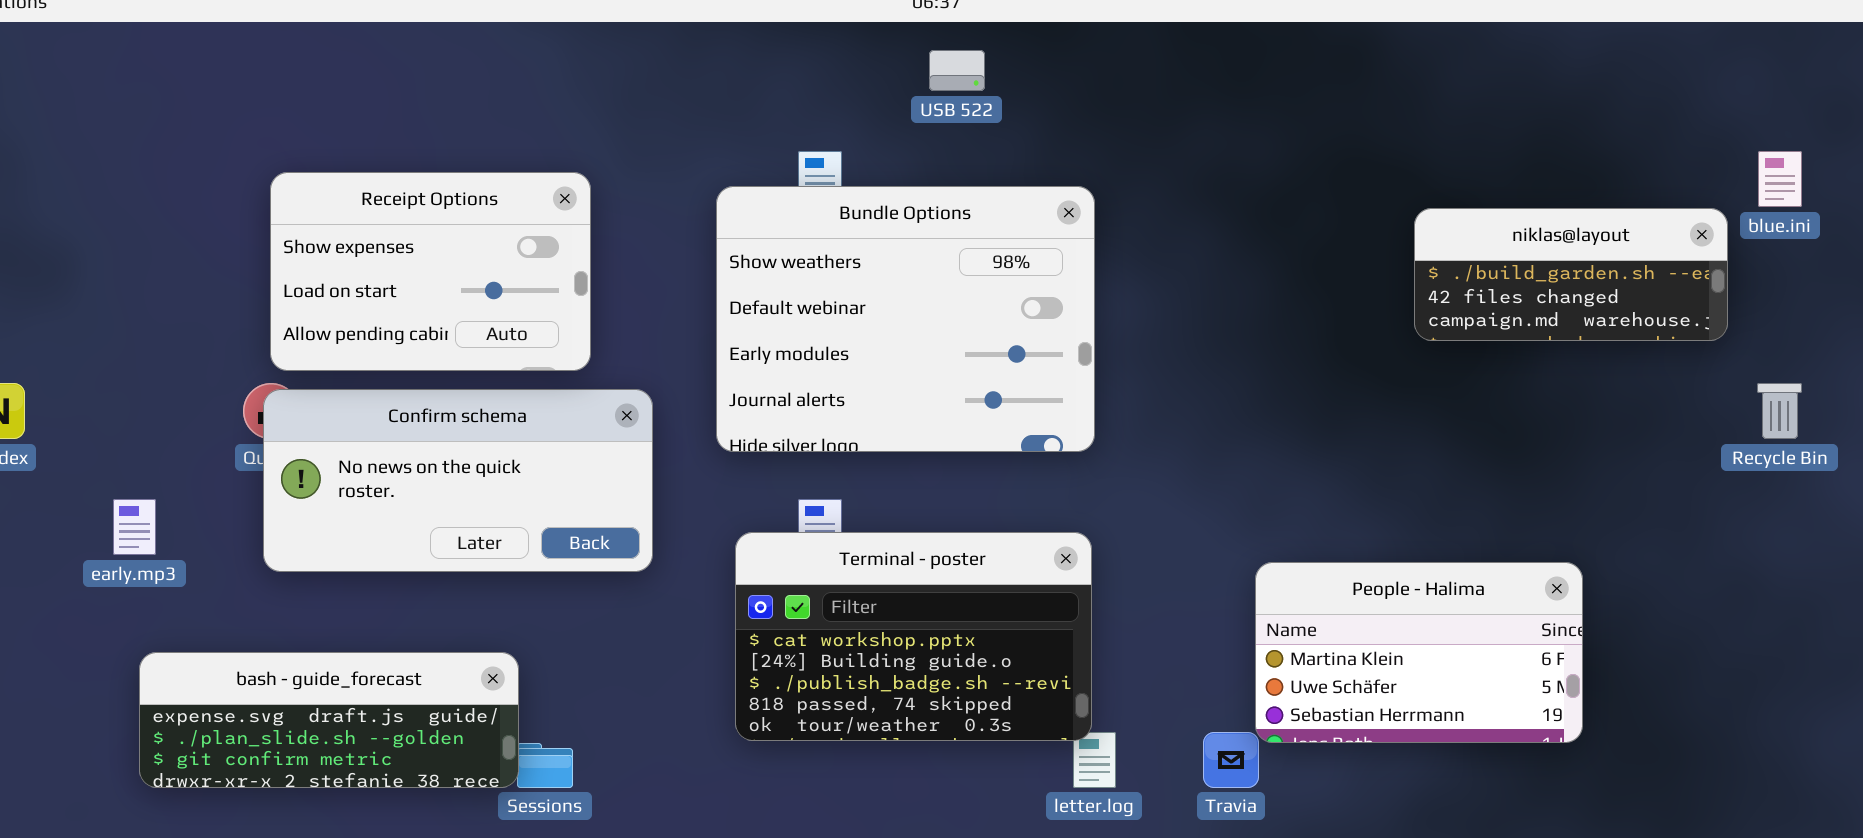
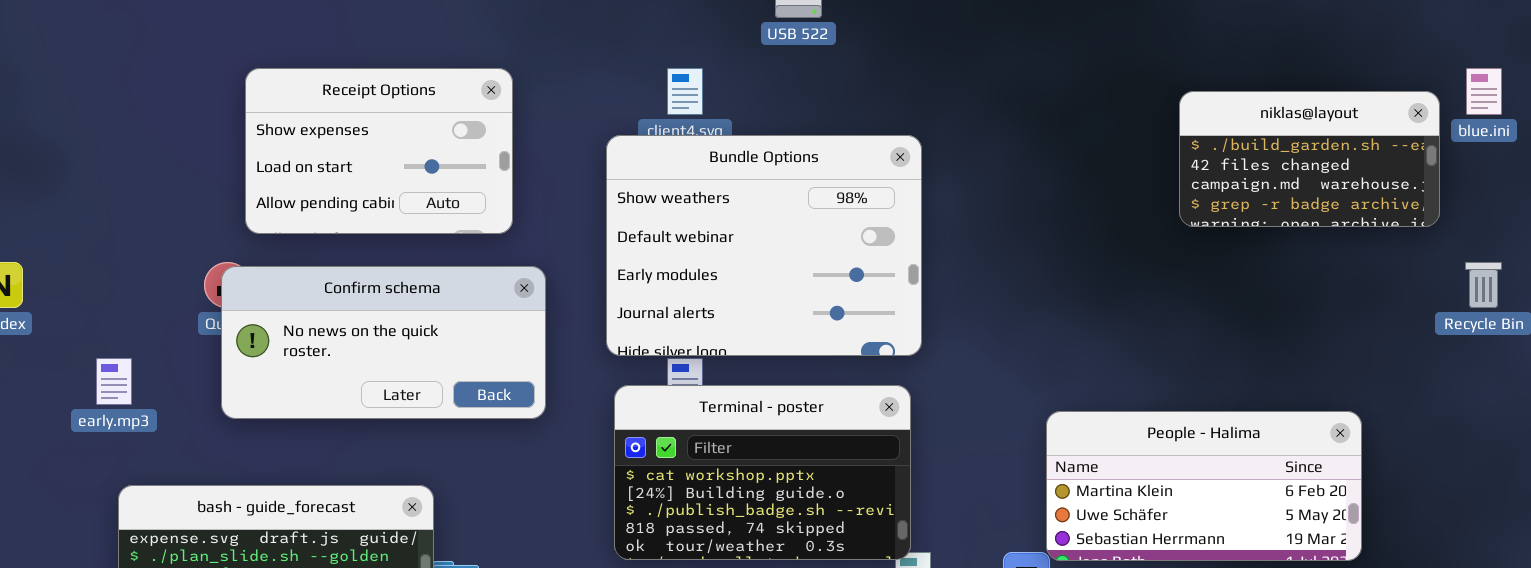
Receipt Options: [270,172,591,371] -> [245,68,513,234], moved
Bundle Options: [716,186,1095,452] -> [606,135,922,356], moved
niklas@layout: [1414,208,1728,341] -> [1179,91,1440,227], resized
People - Halima: [1255,562,1583,743] -> [1046,411,1362,561], resized

